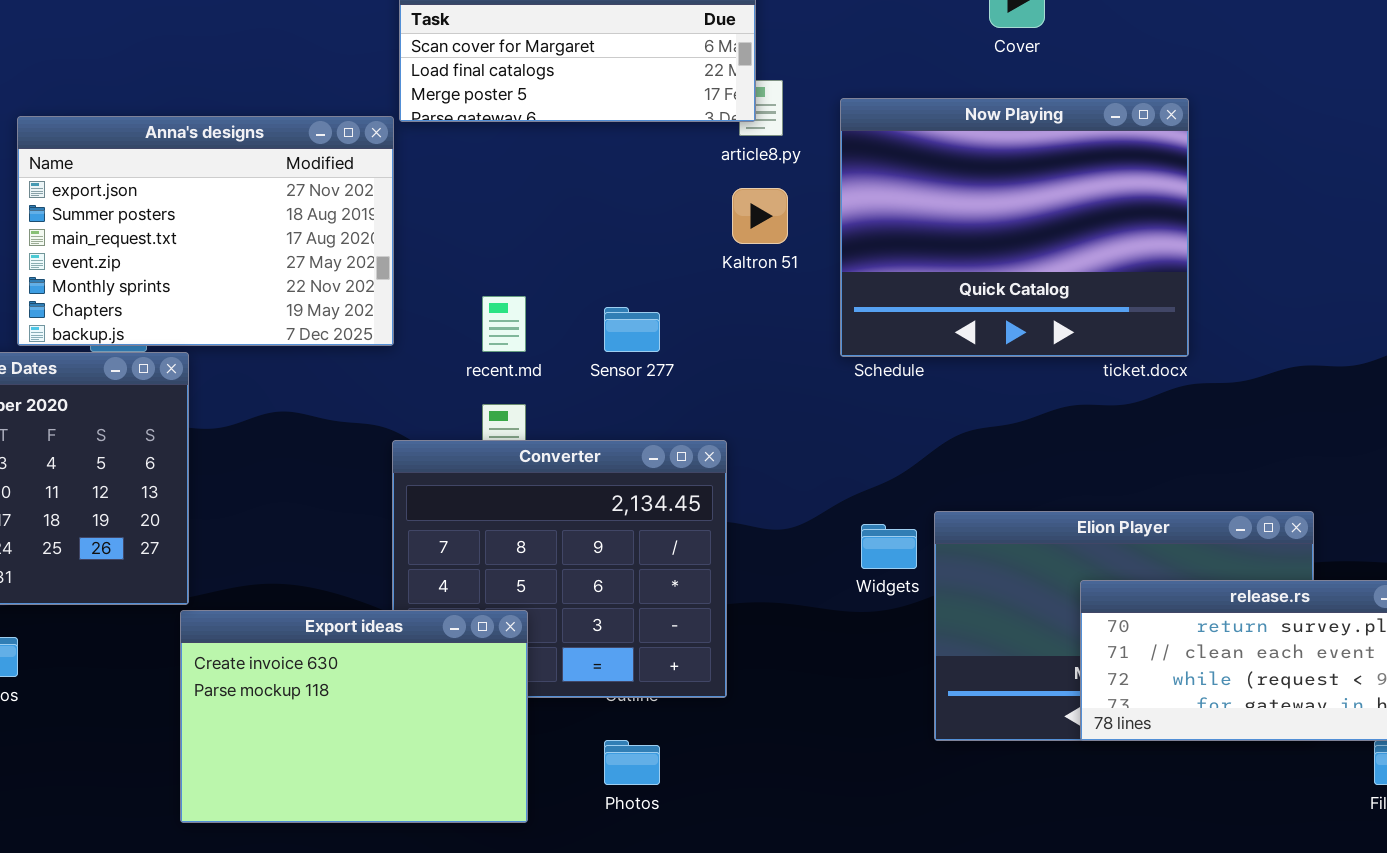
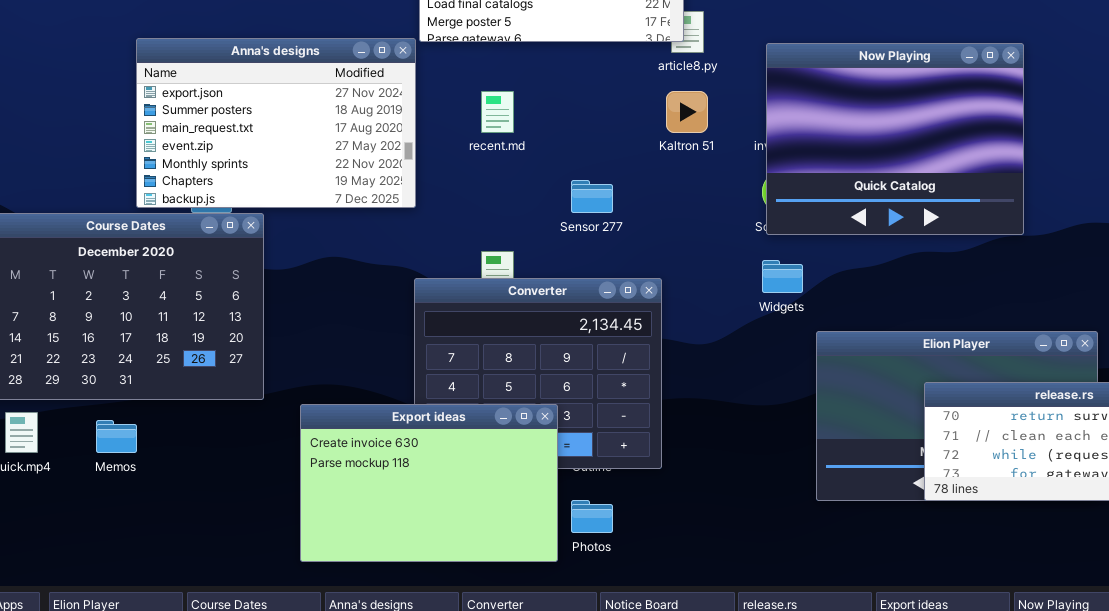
Now Playing: [840,98,1189,357] -> [766,43,1024,235], moved
recent.md: [482,296,526,352] -> [481,91,514,133], moved
Widgets: [861,524,917,569] -> [762,260,803,293], moved
Export ideas: [180,610,528,823] -> [300,404,558,562], moved

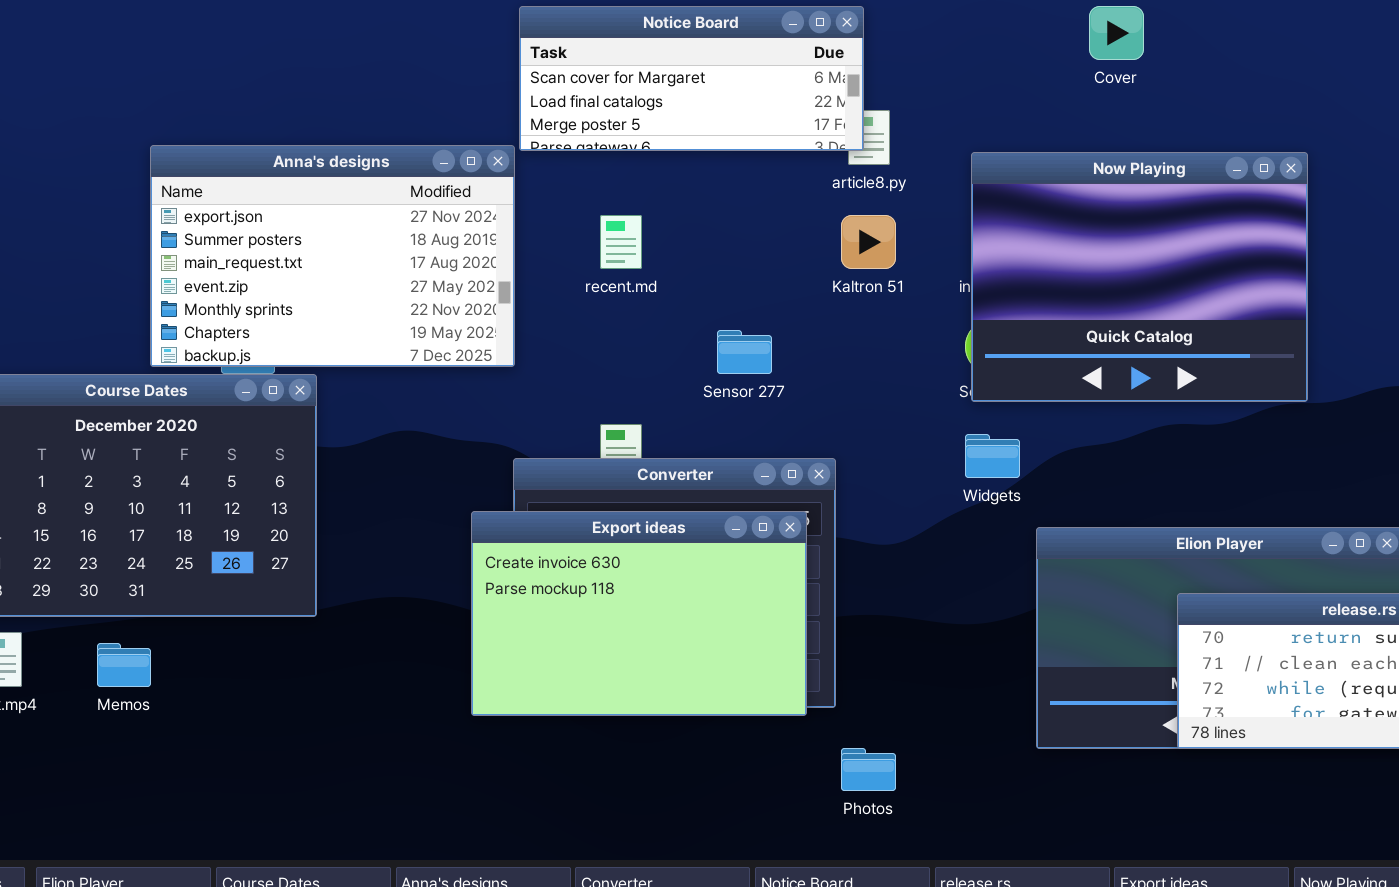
Export ideas: [300,404,558,562] -> [471,511,807,716], moved
Photos: [571,500,613,533] -> [841,748,896,791], moved

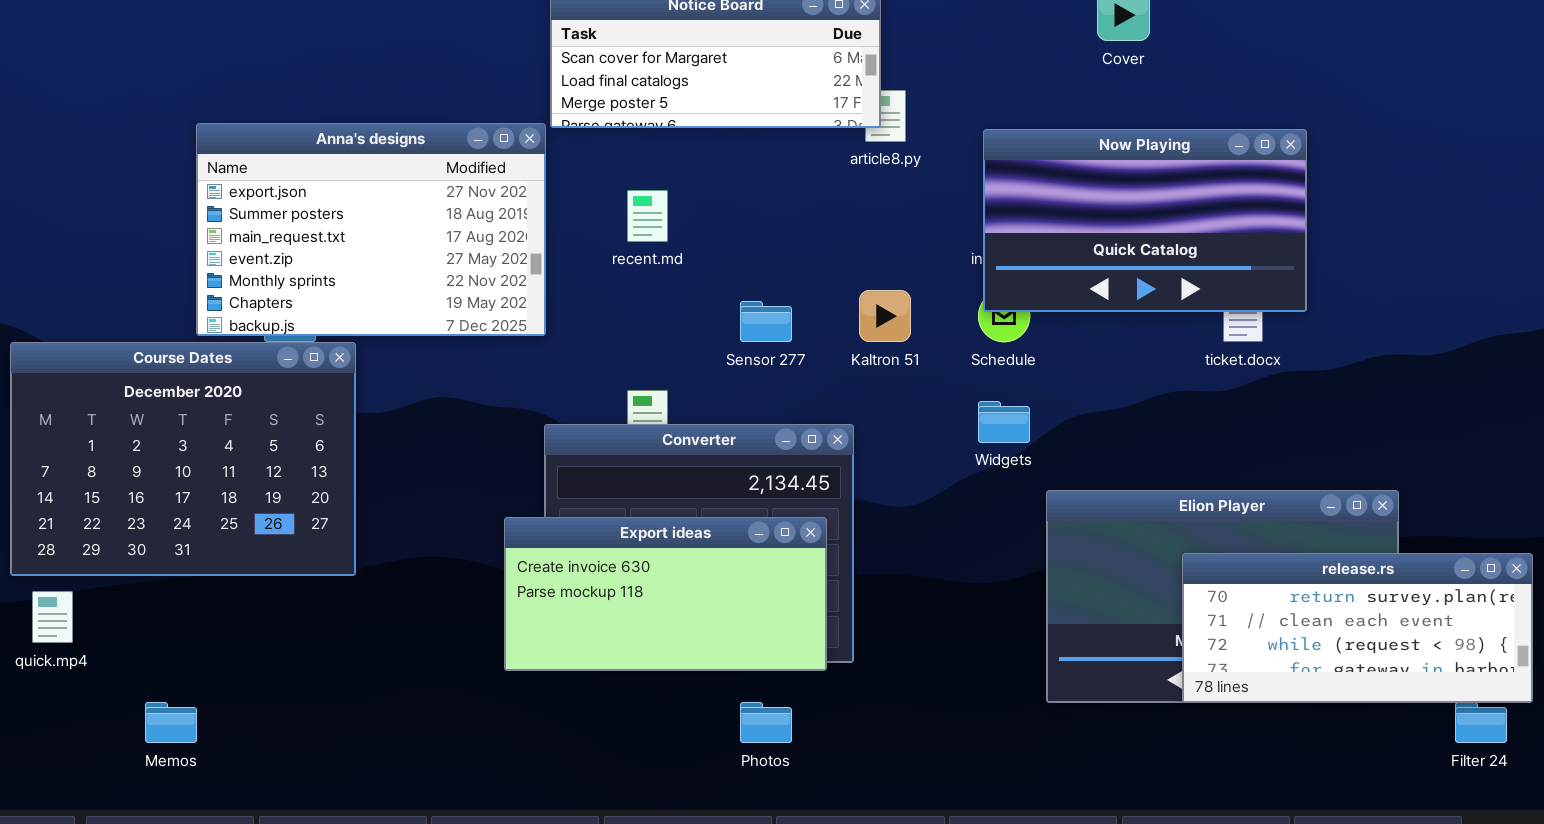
Now Playing: [971,152,1308,402] -> [983,129,1307,312], resized
Kaltron 51: [841,215,896,269] -> [859,290,911,342], moved
Export ideas: [471,511,807,716] -> [504,517,827,671], resized
Memos: [97,643,151,687] -> [145,702,197,743], moved
Photos: [841,748,896,791] -> [740,702,792,743], moved

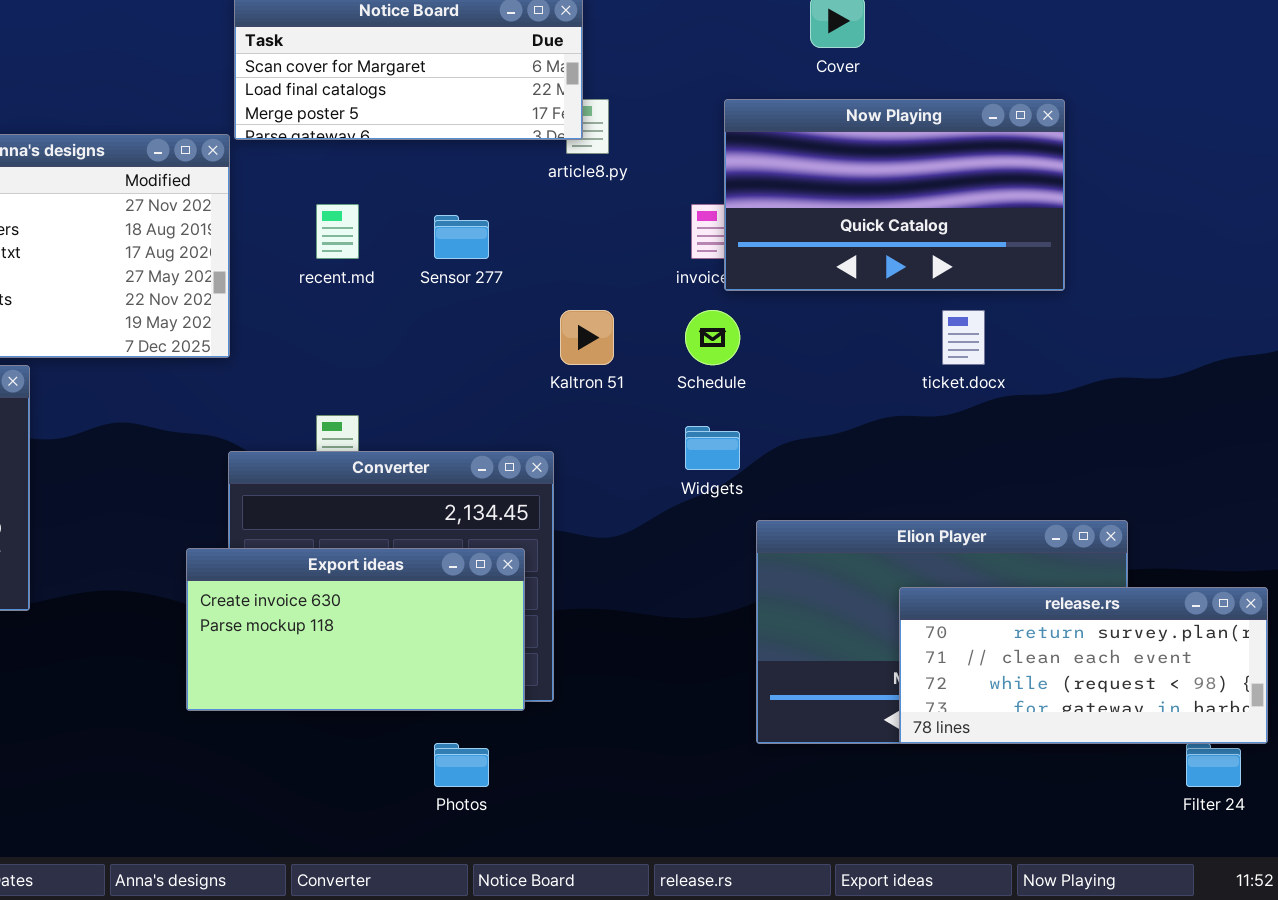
Now Playing: [983,129,1307,312] -> [724,99,1065,291], moved
Sensor 277: [740,301,792,342] -> [434,215,489,259], moved

